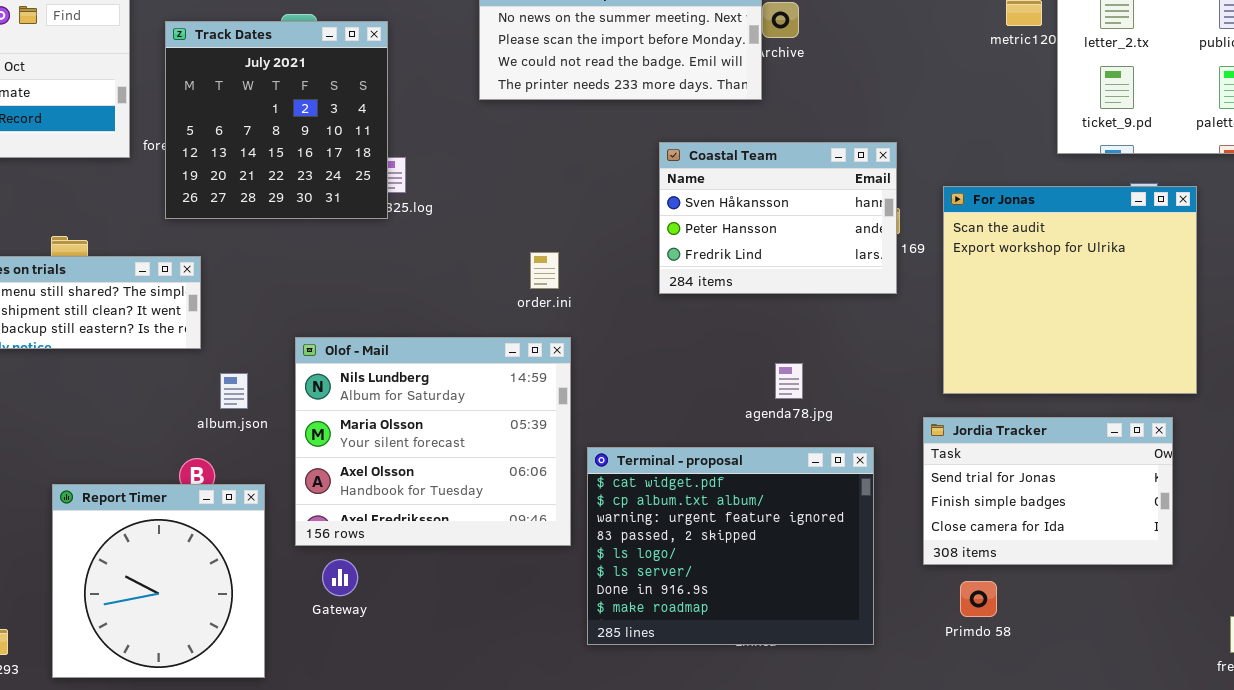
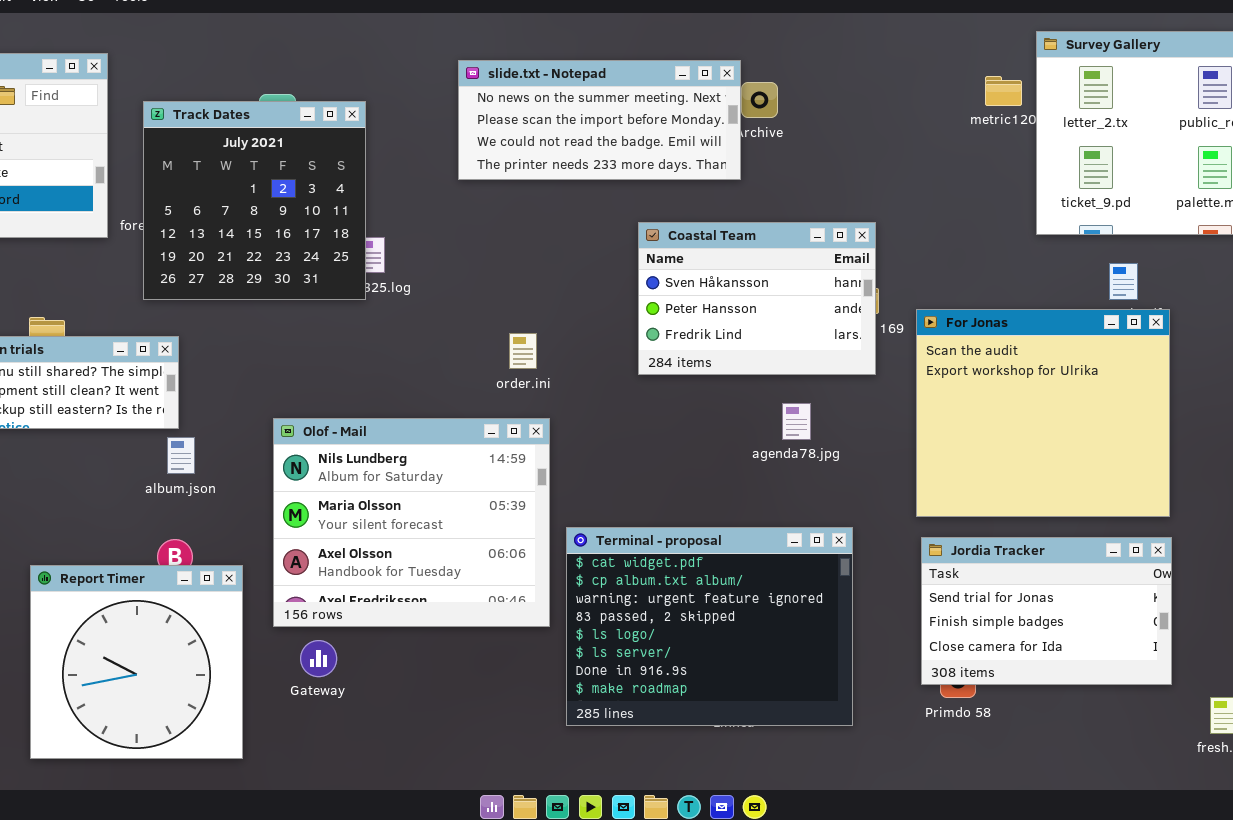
For Jonas: [943,186,1197,394] -> [916,309,1170,517], moved
agenda78.jpg: [775,363,803,399] -> [782,403,811,440], moved
album.json: [220,373,248,409] -> [167,437,195,474], moved
Jordia Tracker: [923,417,1173,565] -> [921,537,1172,685], moved

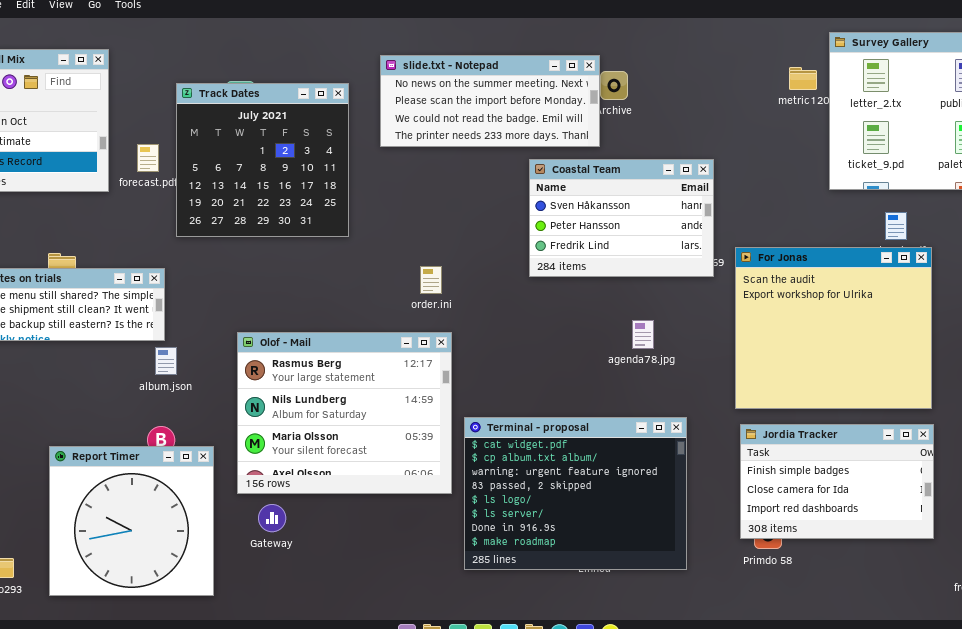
Track Dates: [143,101,366,300] -> [176,83,349,237], moved
Coastal Team: [638,222,876,375] -> [529,159,714,277], moved
Olof - Mail: [273,418,550,627] -> [237,332,452,494], scrolled up 1 row
Jordia Tracker: [921,537,1172,685] -> [740,424,934,539], scrolled down 1 row

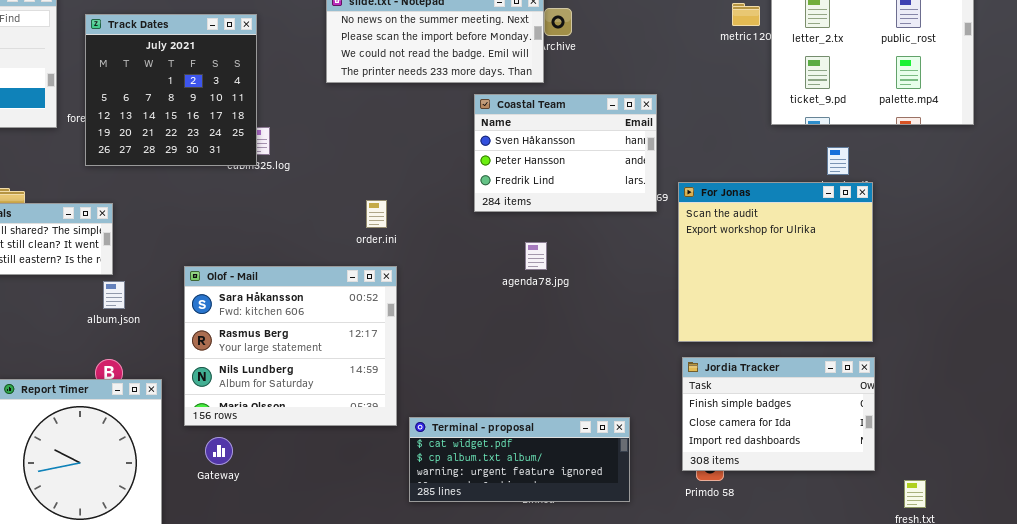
Track Dates: [176,83,349,237] -> [85,14,257,166], moved
agenda78.jpg: [632,320,654,349] -> [525,242,547,270], moved
Olof - Mail: [237,332,452,494] -> [184,266,397,426], scrolled up 1 row
Terminal - proposal: [464,417,687,570] -> [409,417,630,502], resized

